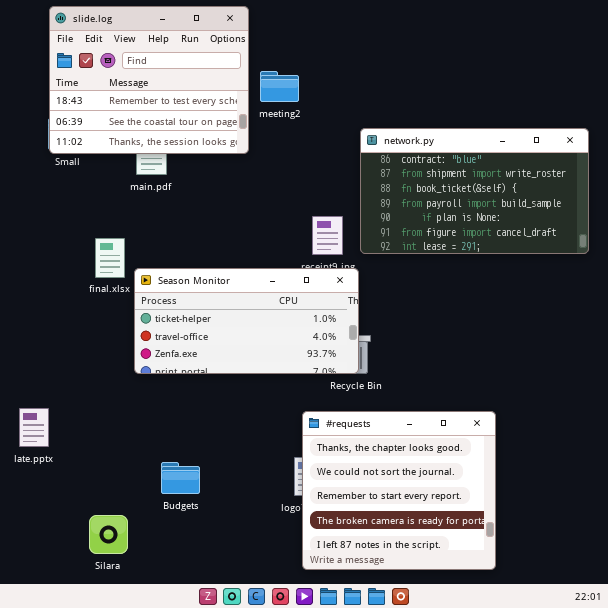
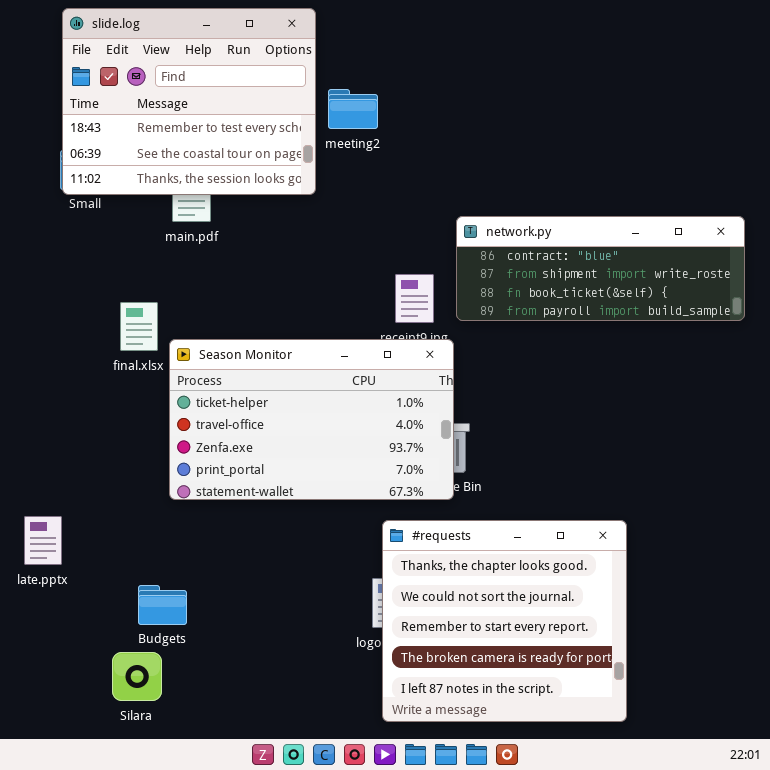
network.py: [360,128,589,254] -> [456,216,745,321], resized
Season Monitor: [134,268,359,374] -> [169,339,454,500], resized
Budgets: [161,462,200,494] -> [138,585,187,625], moved

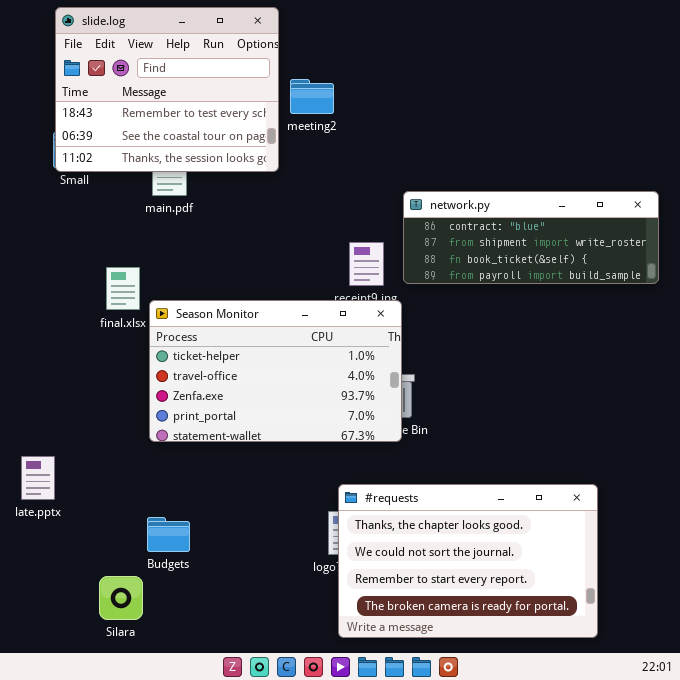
#requests: [382,520,627,722] -> [338,484,598,638], resized
Budgets: [138,585,187,625] -> [147,517,190,552], moved

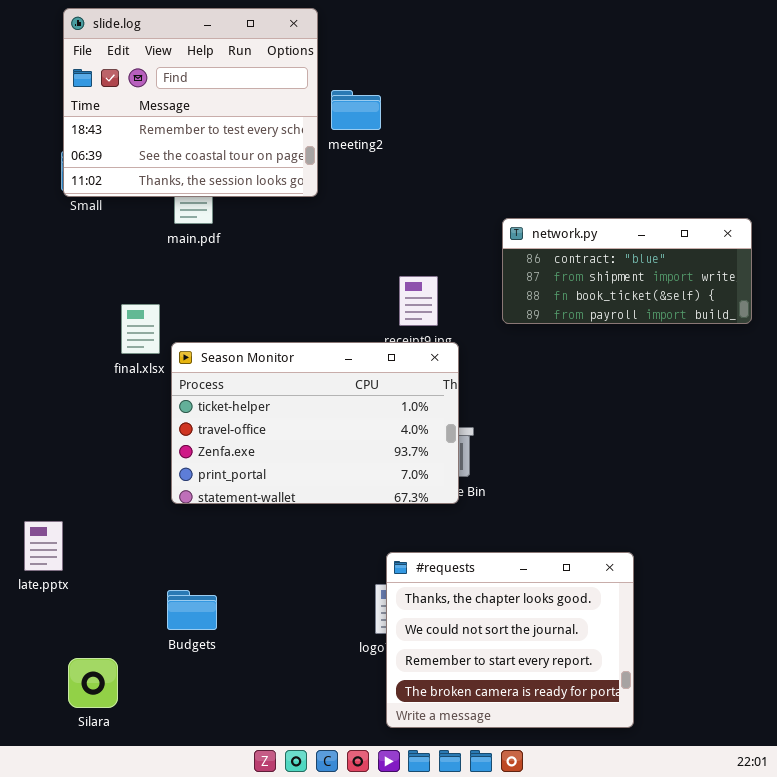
network.py: [403,191,659,284] -> [502,218,752,324], resized
#requests: [338,484,598,638] -> [386,552,634,728], resized
Silara: [99,576,143,620] -> [68,658,118,708], moved

